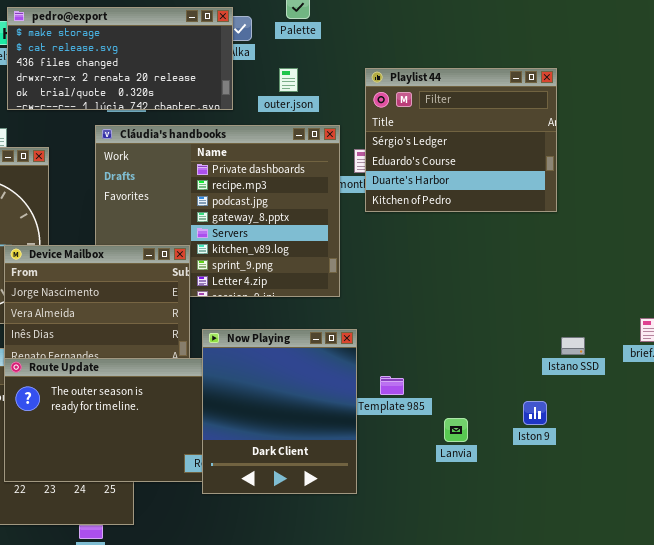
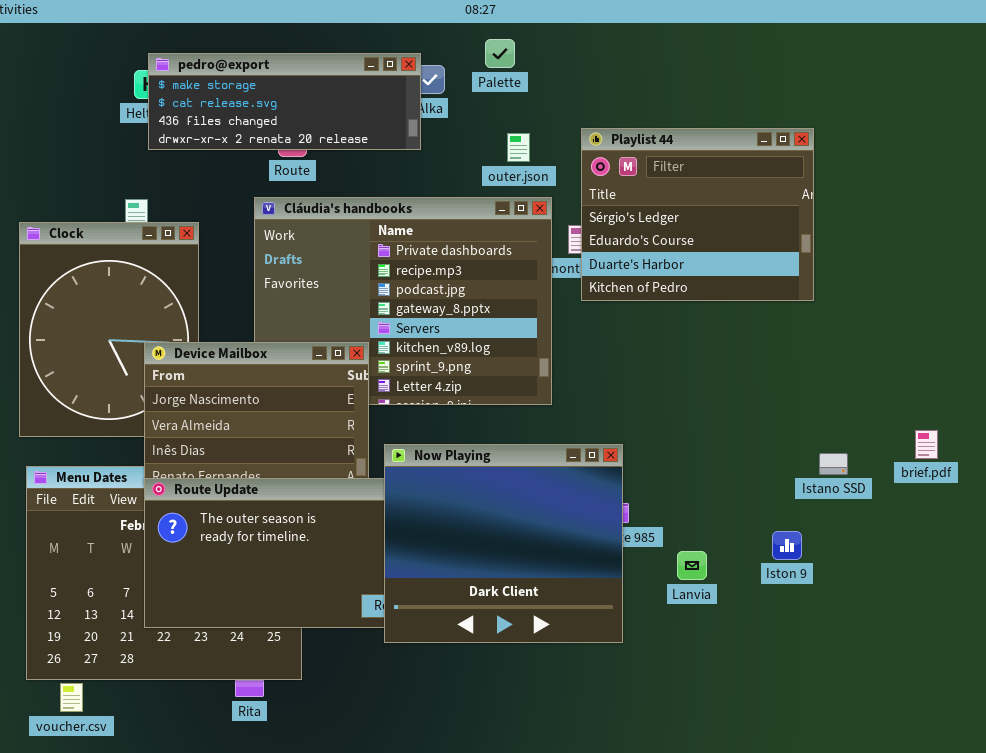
pedro@export: [7,7,233,110] -> [148,53,421,150], resized
outer.json: [279,68,298,92] -> [507,133,530,162], moved
Now Playing: [202,329,357,494] -> [384,444,623,643], resized

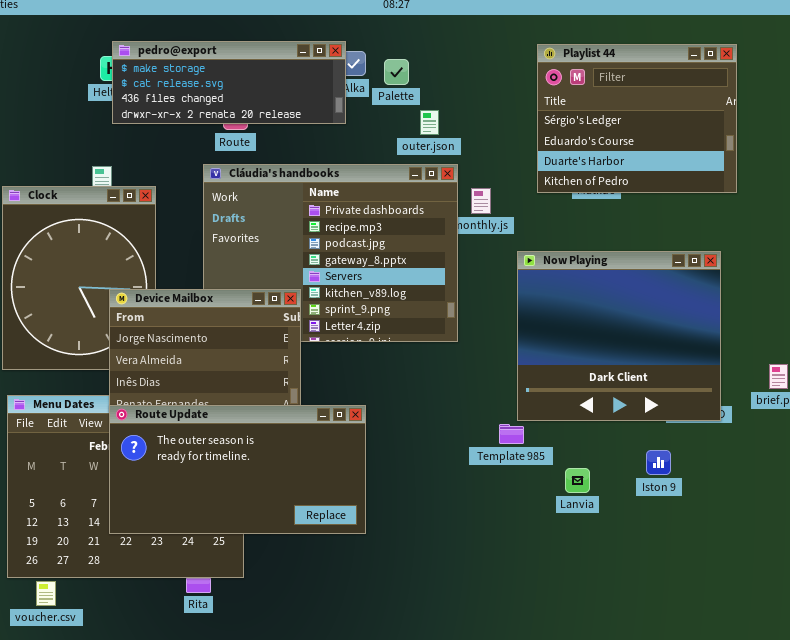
Palette: [485,39,515,68] -> [384,59,409,85], moved
Playlist 44: [581,128,814,301] -> [537,44,737,193], moved
Now Playing: [384,444,623,643] -> [517,251,721,421], moved

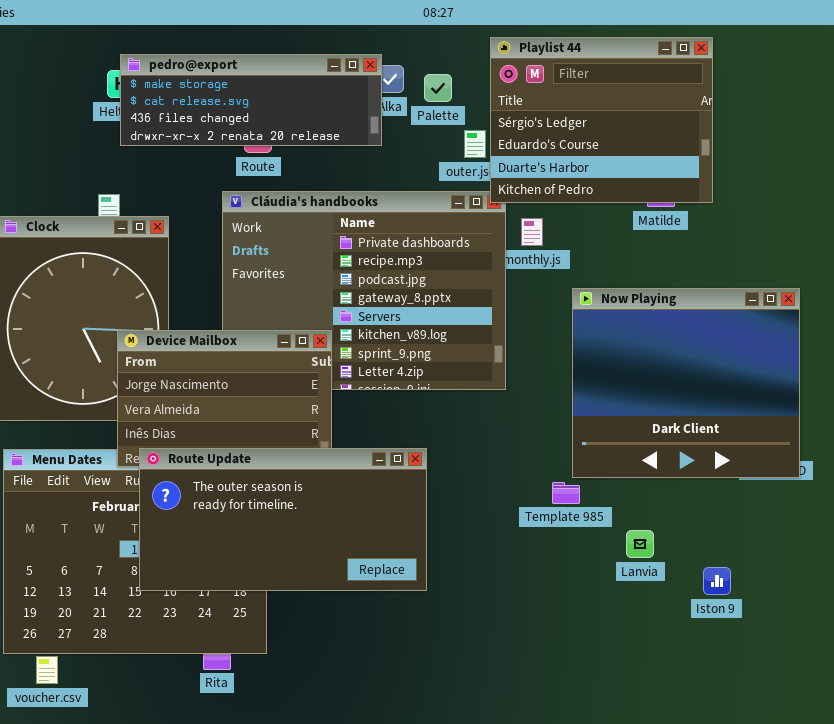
Playlist 44: [537,44,737,193] -> [490,37,713,203], moved
Route Update: [109,405,366,534] -> [139,448,427,591], moved
Iston 9: [646,450,671,475] -> [703,567,731,595], moved

